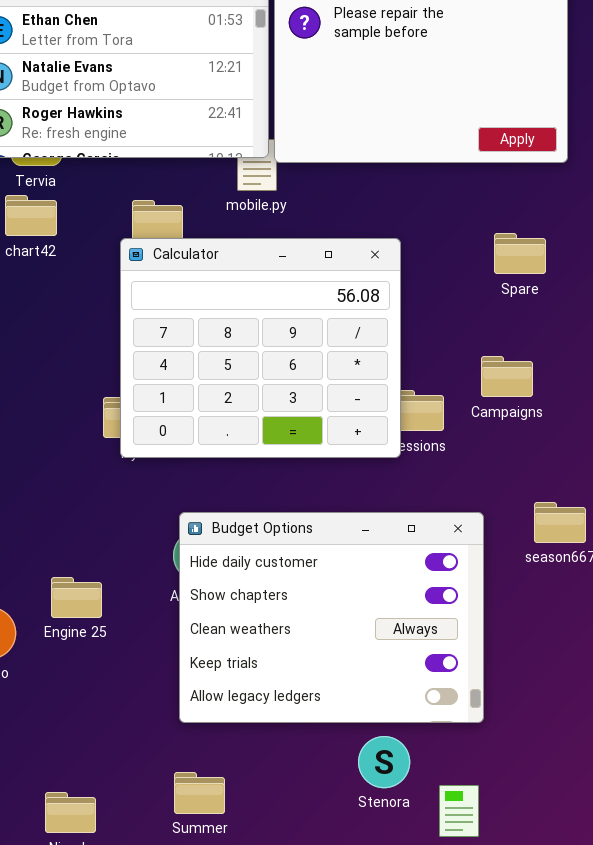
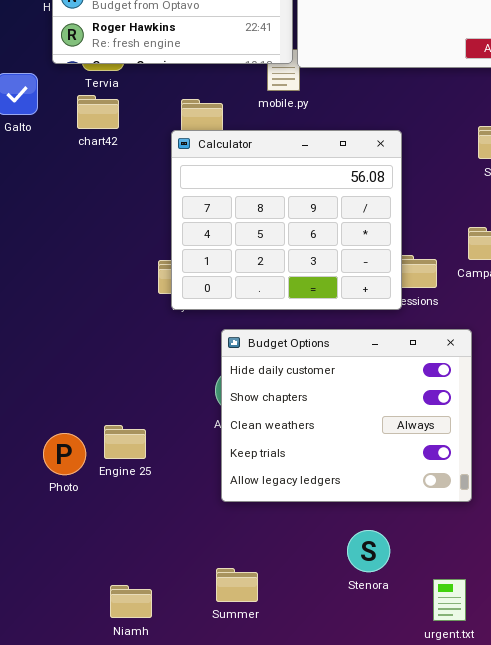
Budget Options: [179,512,484,723] -> [221,329,472,502], moved
Engine 25: [51,577,102,618] -> [104,425,146,459], moved
Stenora: [358,736,410,788] -> [347,530,390,572], moved

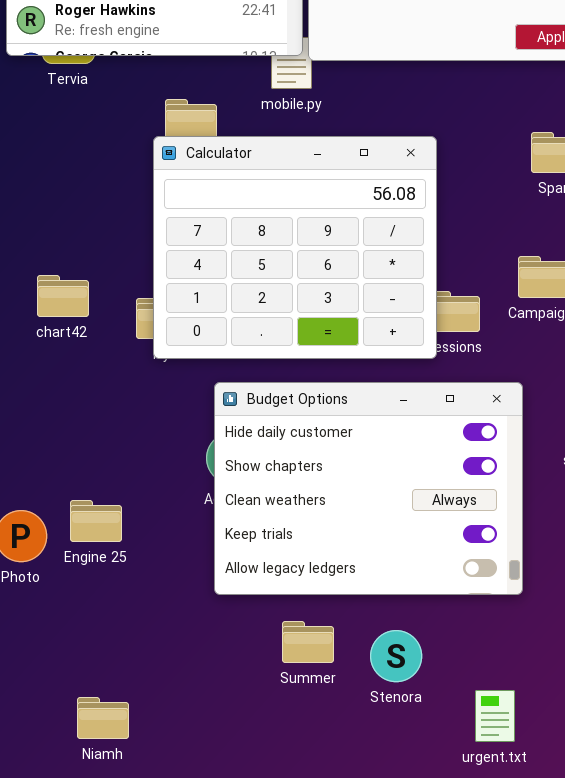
chart42: [77,95,119,129] -> [37,275,89,317], moved
Summer: [216,568,258,602] -> [282,621,334,663], moved

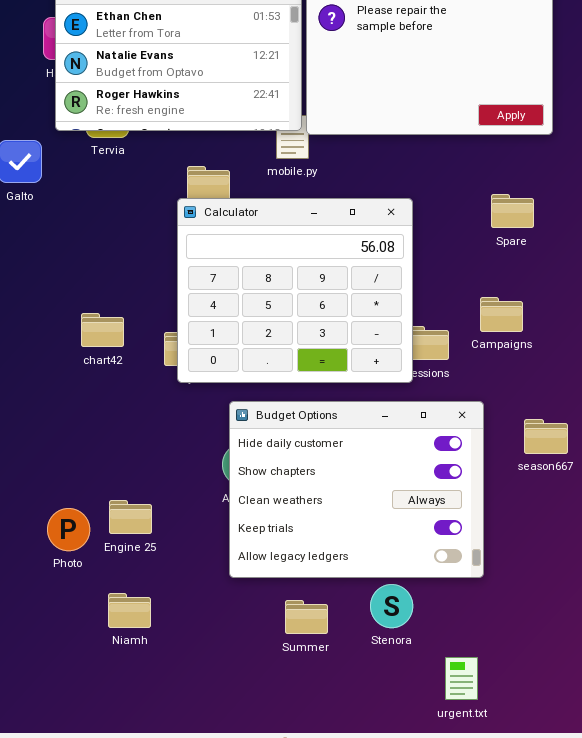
Stenora: [370,630,422,682] -> [370,584,413,628], moved
Niamh: [77,697,129,739] -> [108,593,151,628], moved

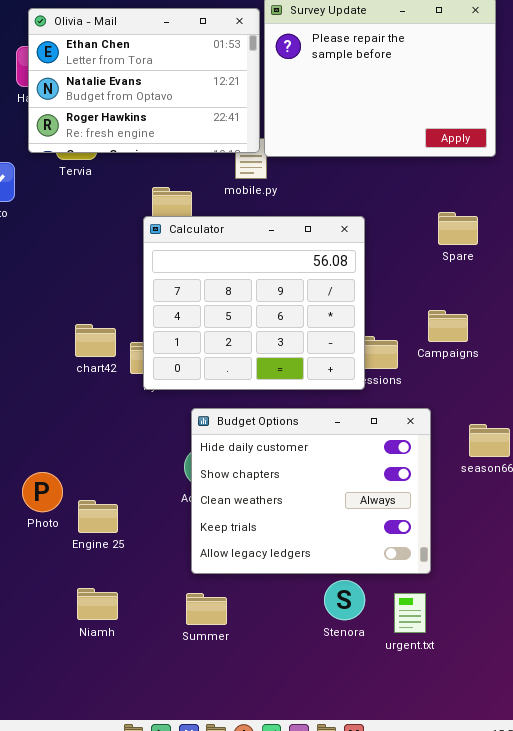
chart42: [81,313,124,347] -> [75,324,116,357], moved
Photo: [47,508,90,551] -> [22,472,63,512], moved
Summer: [285,600,328,634] -> [186,593,227,625], moved
urgent.txt: [445,657,478,700] -> [394,593,426,633], moved

